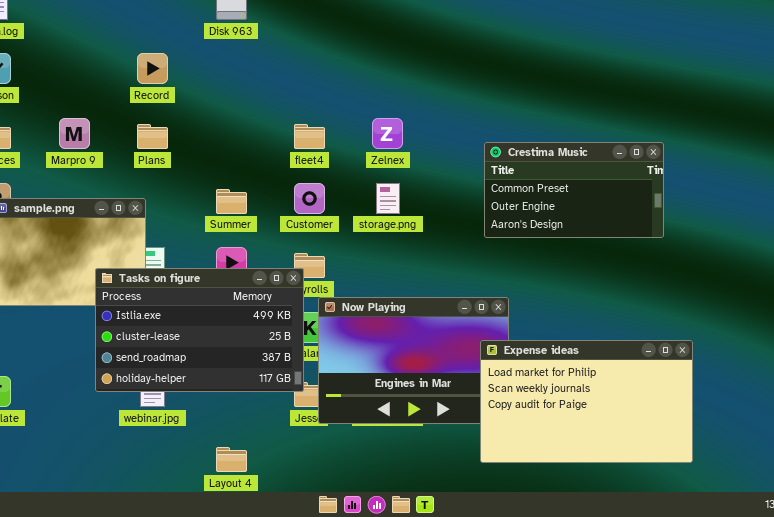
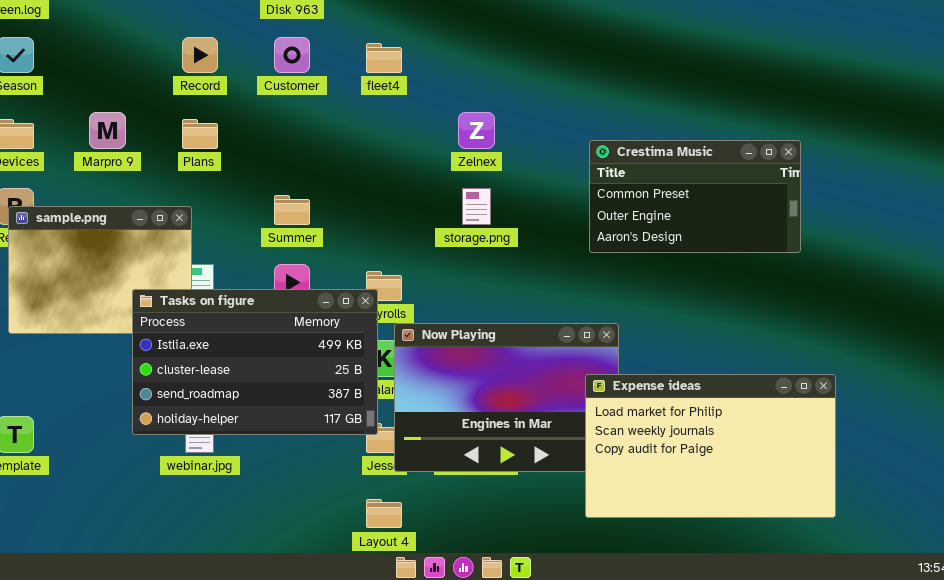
fleet4: [294,124,325,149] -> [366,43,402,73], moved
Customer: [294,183,325,214] -> [274,37,310,73], moved
Layout 4: [216,447,247,472] -> [366,499,402,528], moved

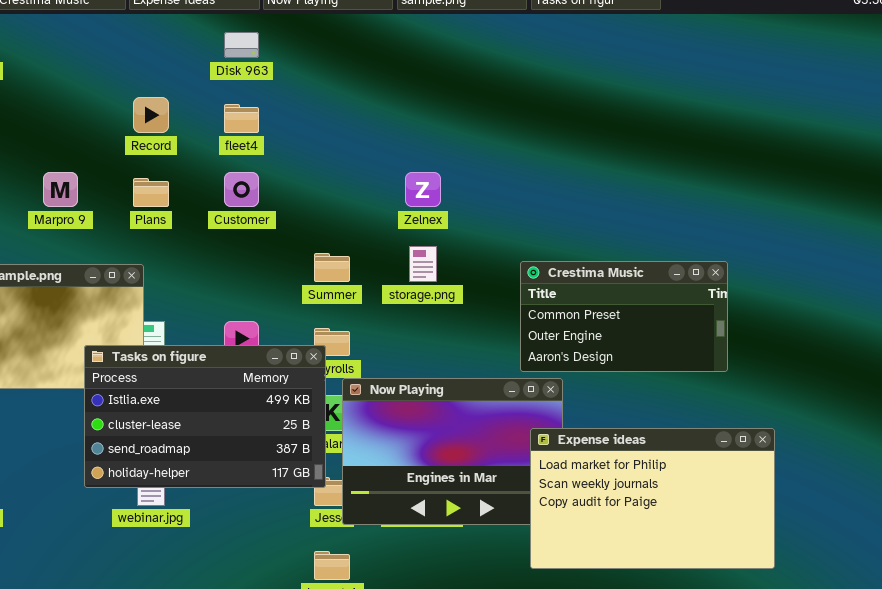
Customer: [274,37,310,73] -> [224,172,259,207], moved
fleet4: [366,43,402,73] -> [224,104,259,133], moved
Crestima Music: [589,140,801,253] -> [520,261,728,372], moved
Summer: [274,195,310,225] -> [314,253,350,282], moved

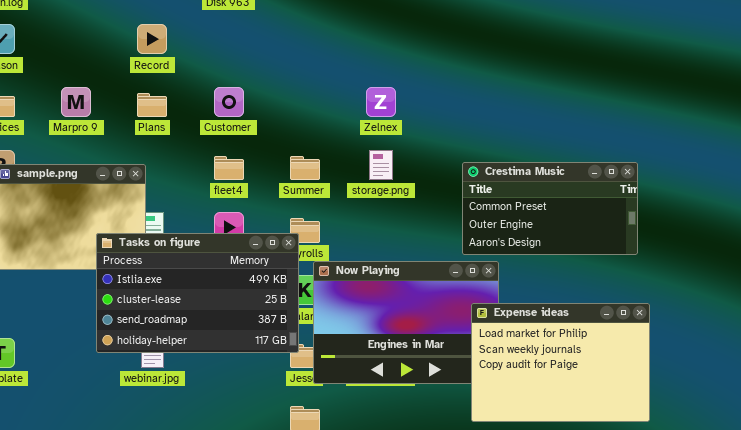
fleet4: [224,104,259,133] -> [214,156,244,180], moved
Expense ideas: [530,428,775,569] -> [471,303,650,422], resized

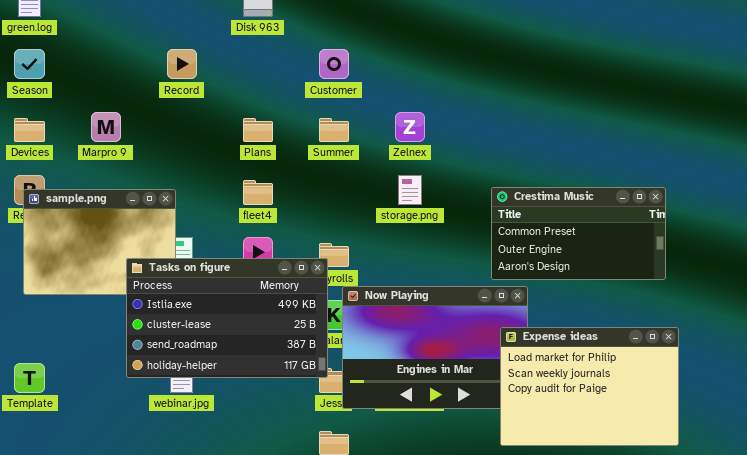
Customer: [214,87,244,117] -> [319,49,349,79], moved
Plans: [137,93,167,117] -> [243,118,273,142], moved
Summer: [290,156,320,180] -> [319,118,349,142], moved

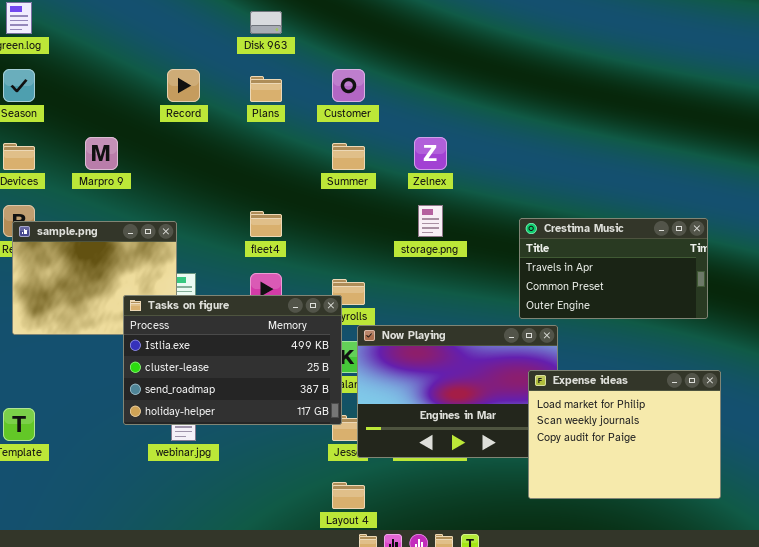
Plans: [243,118,273,142] -> [250,76,282,102], moved
Crestima Music: [491,187,666,280] -> [519,218,708,319], scrolled up 1 row

